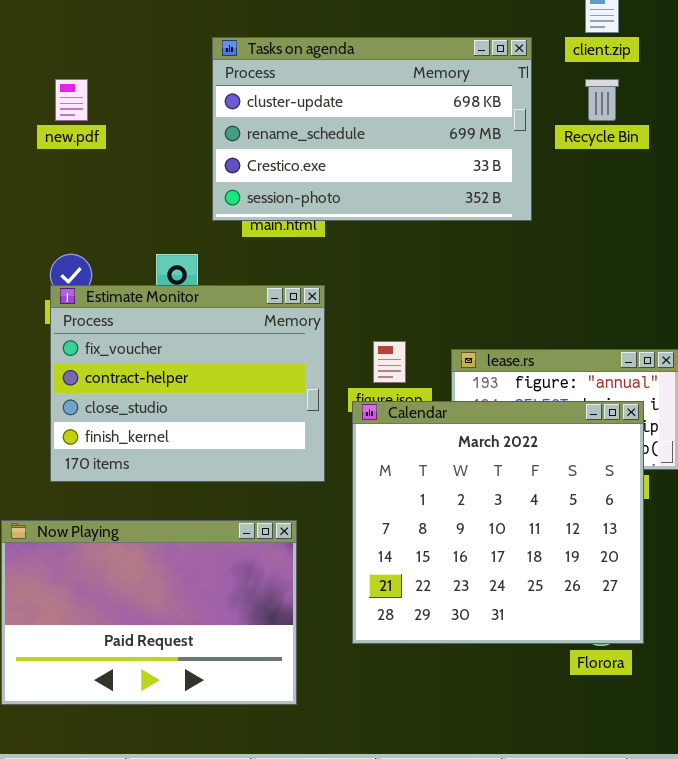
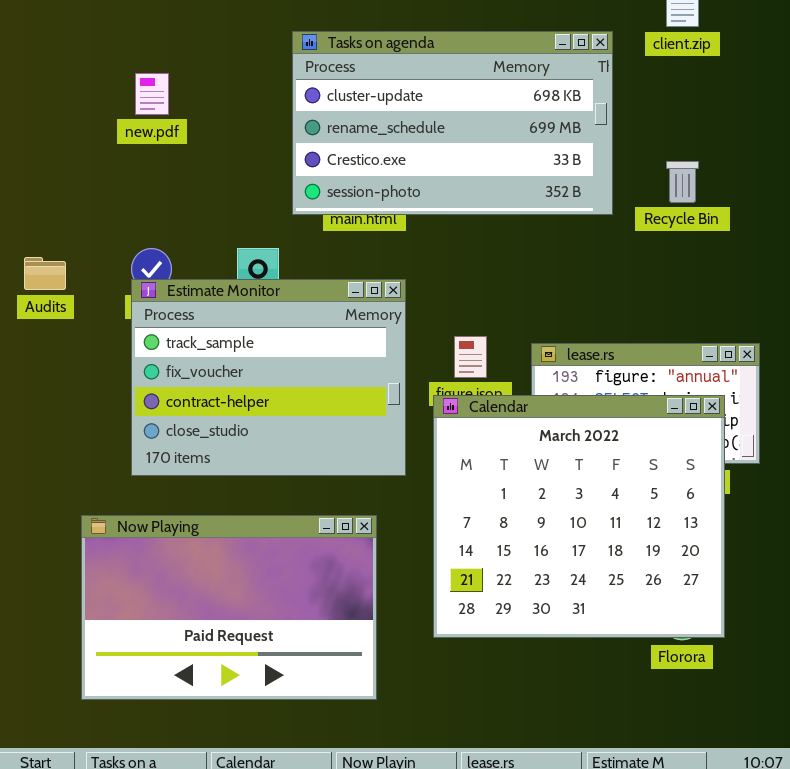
Recycle Bin: [585,79,619,121] -> [666,161,699,203], moved
Estimate Monitor: [50,285,325,482] -> [131,279,406,476], scrolled up 1 row

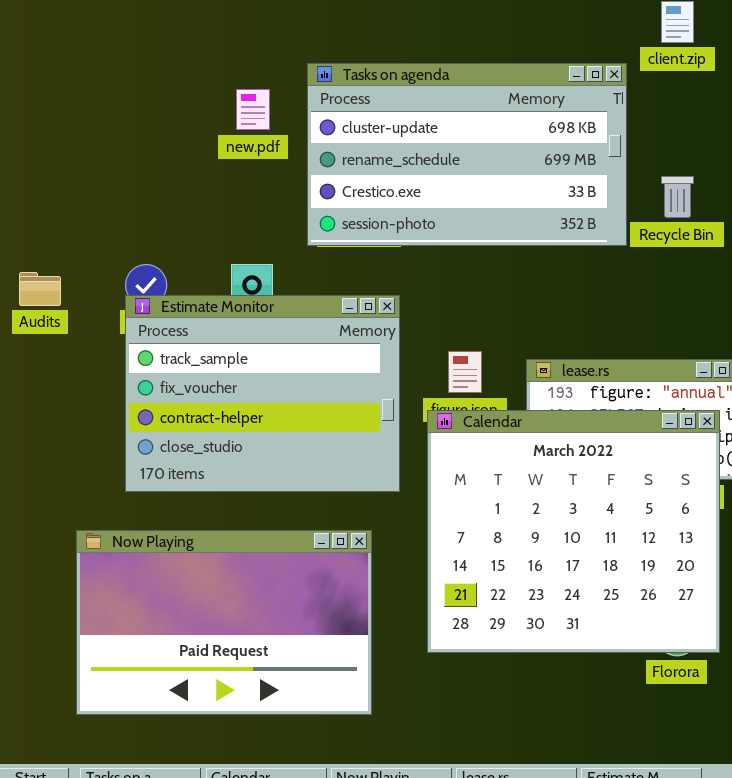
Tasks on agenda: [292,31,613,215] -> [307,63,627,246], moved
new.pdf: [135,73,169,115] -> [236,89,270,130], moved

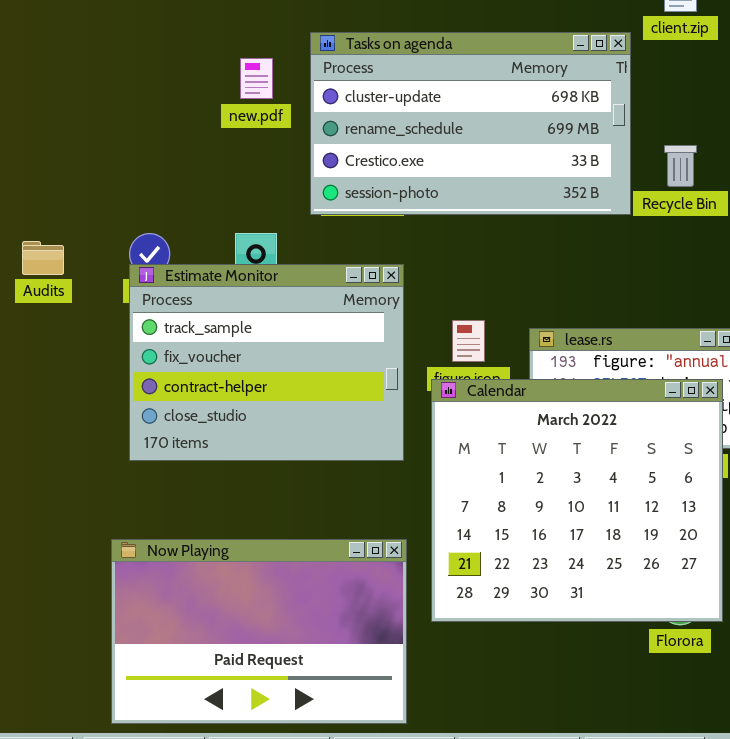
Now Playing: [76,530,372,715] -> [111,539,407,724], moved

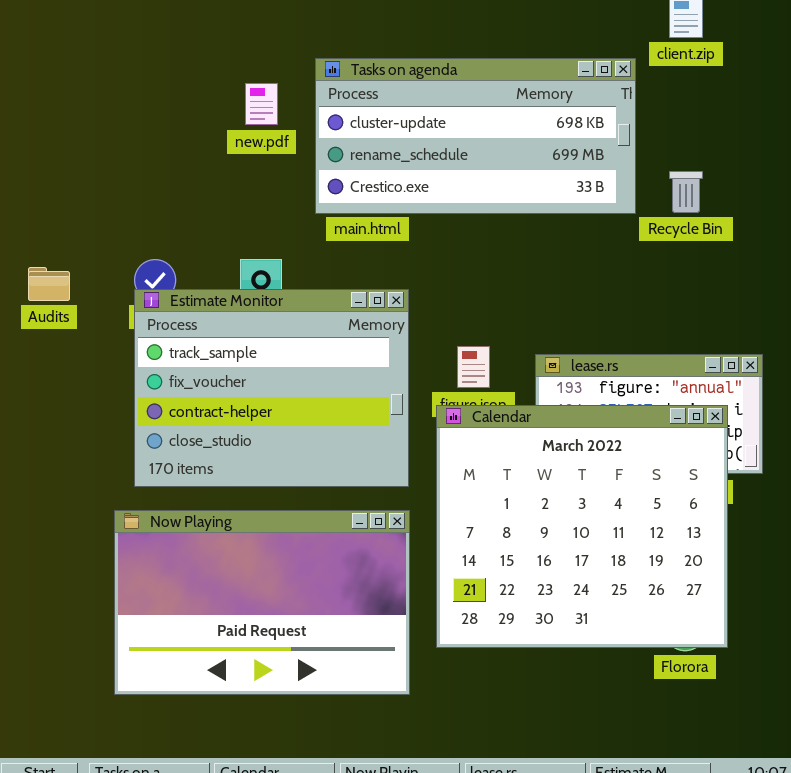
Tasks on agenda: [310,32,631,215] -> [315,58,636,214], resized
Now Playing: [111,539,407,724] -> [114,510,410,695], moved

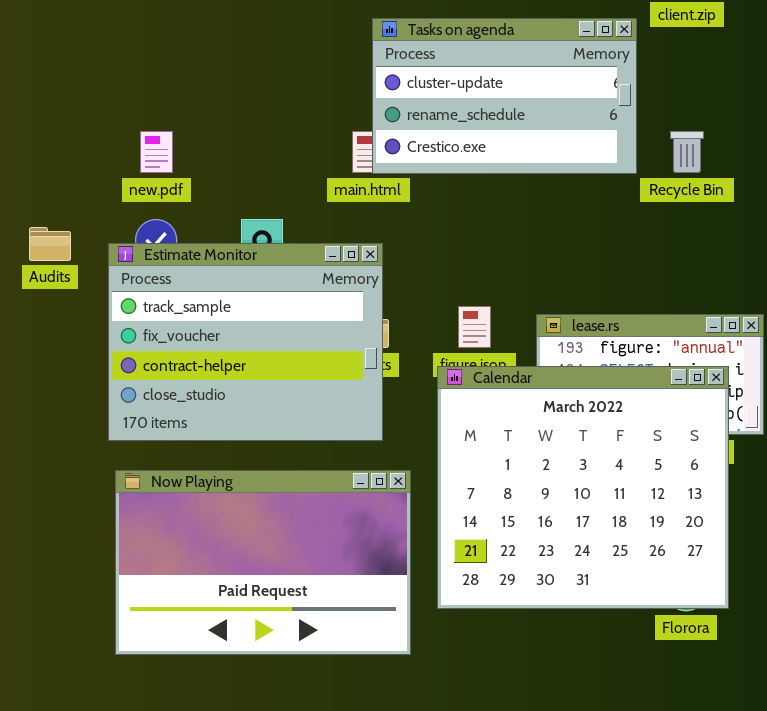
Tasks on agenda: [315,58,636,214] -> [372,18,637,174], resized
new.pdf: [245,83,278,125] -> [140,131,173,173], moved
Estimate Monitor: [134,289,409,487] -> [108,243,383,441], moved

